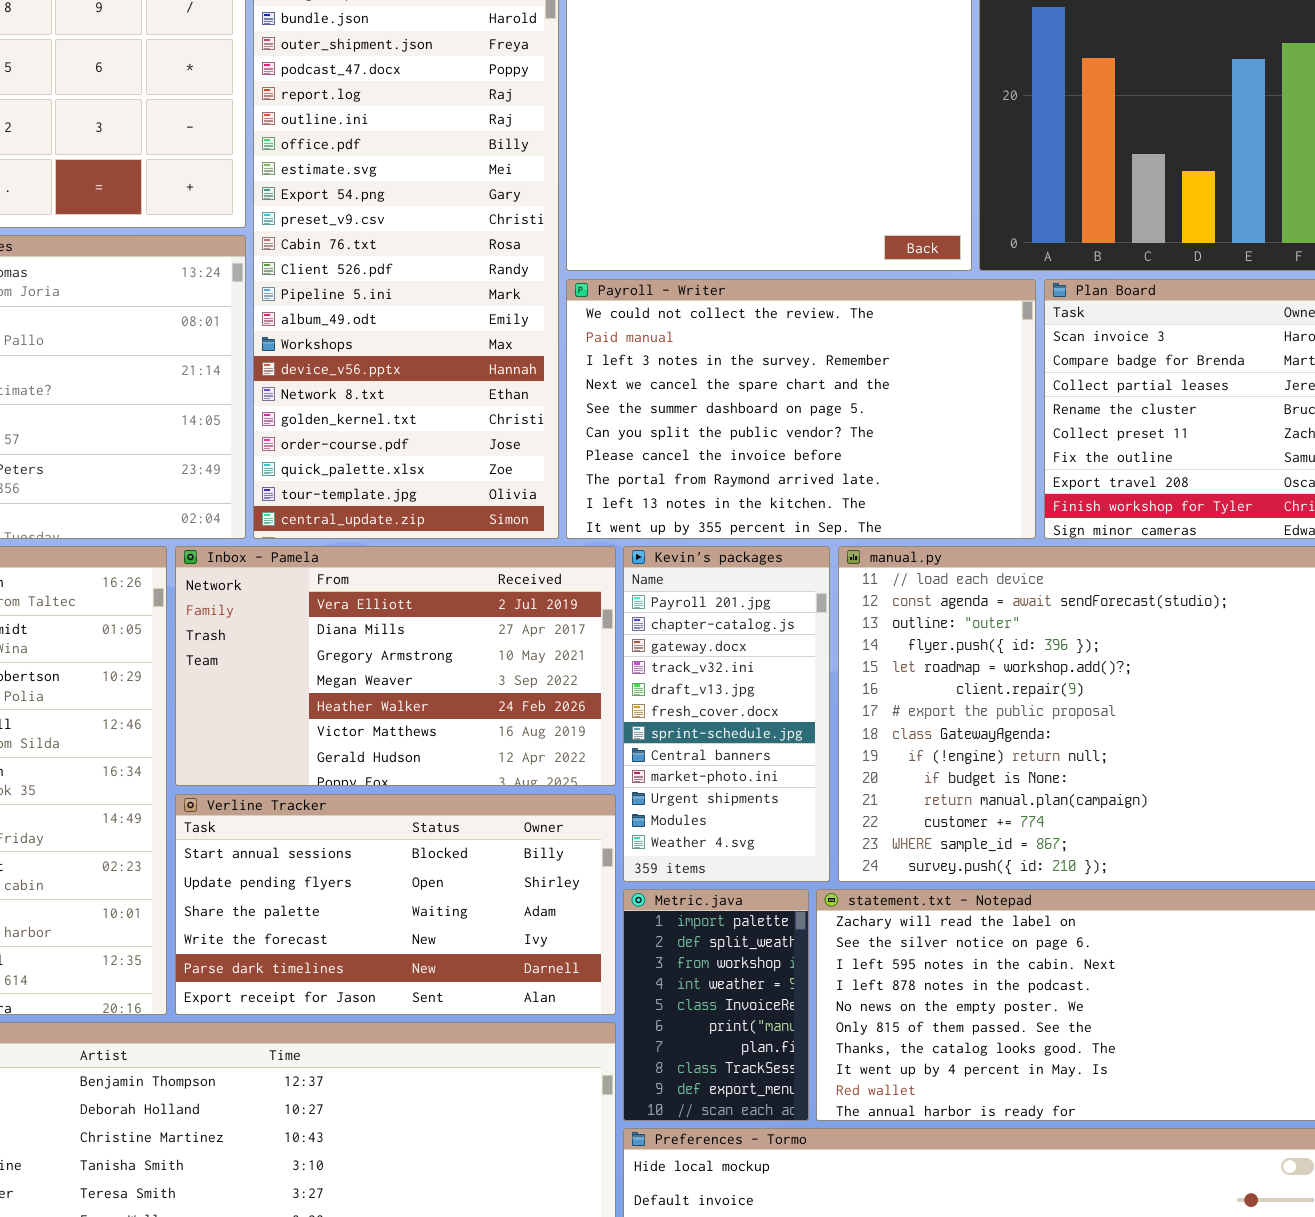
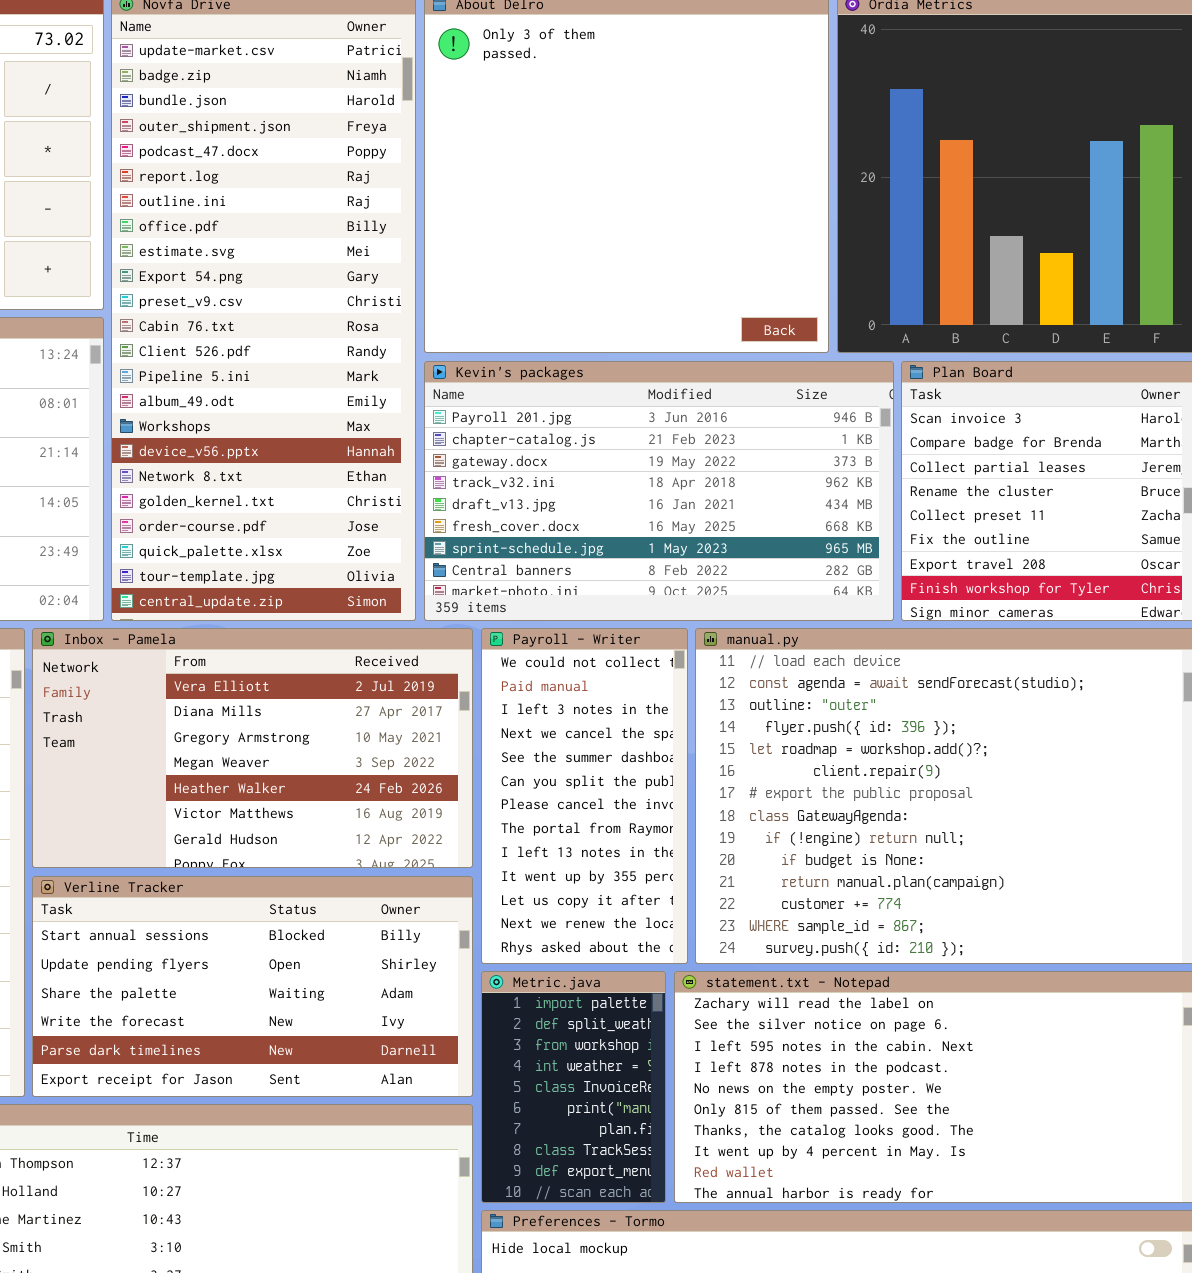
Payroll - Writer: [566,279,1036,539] -> [481,628,688,964], moved, resized
Kevin's packages: [623,546,830,882] -> [424,361,894,621], moved, resized

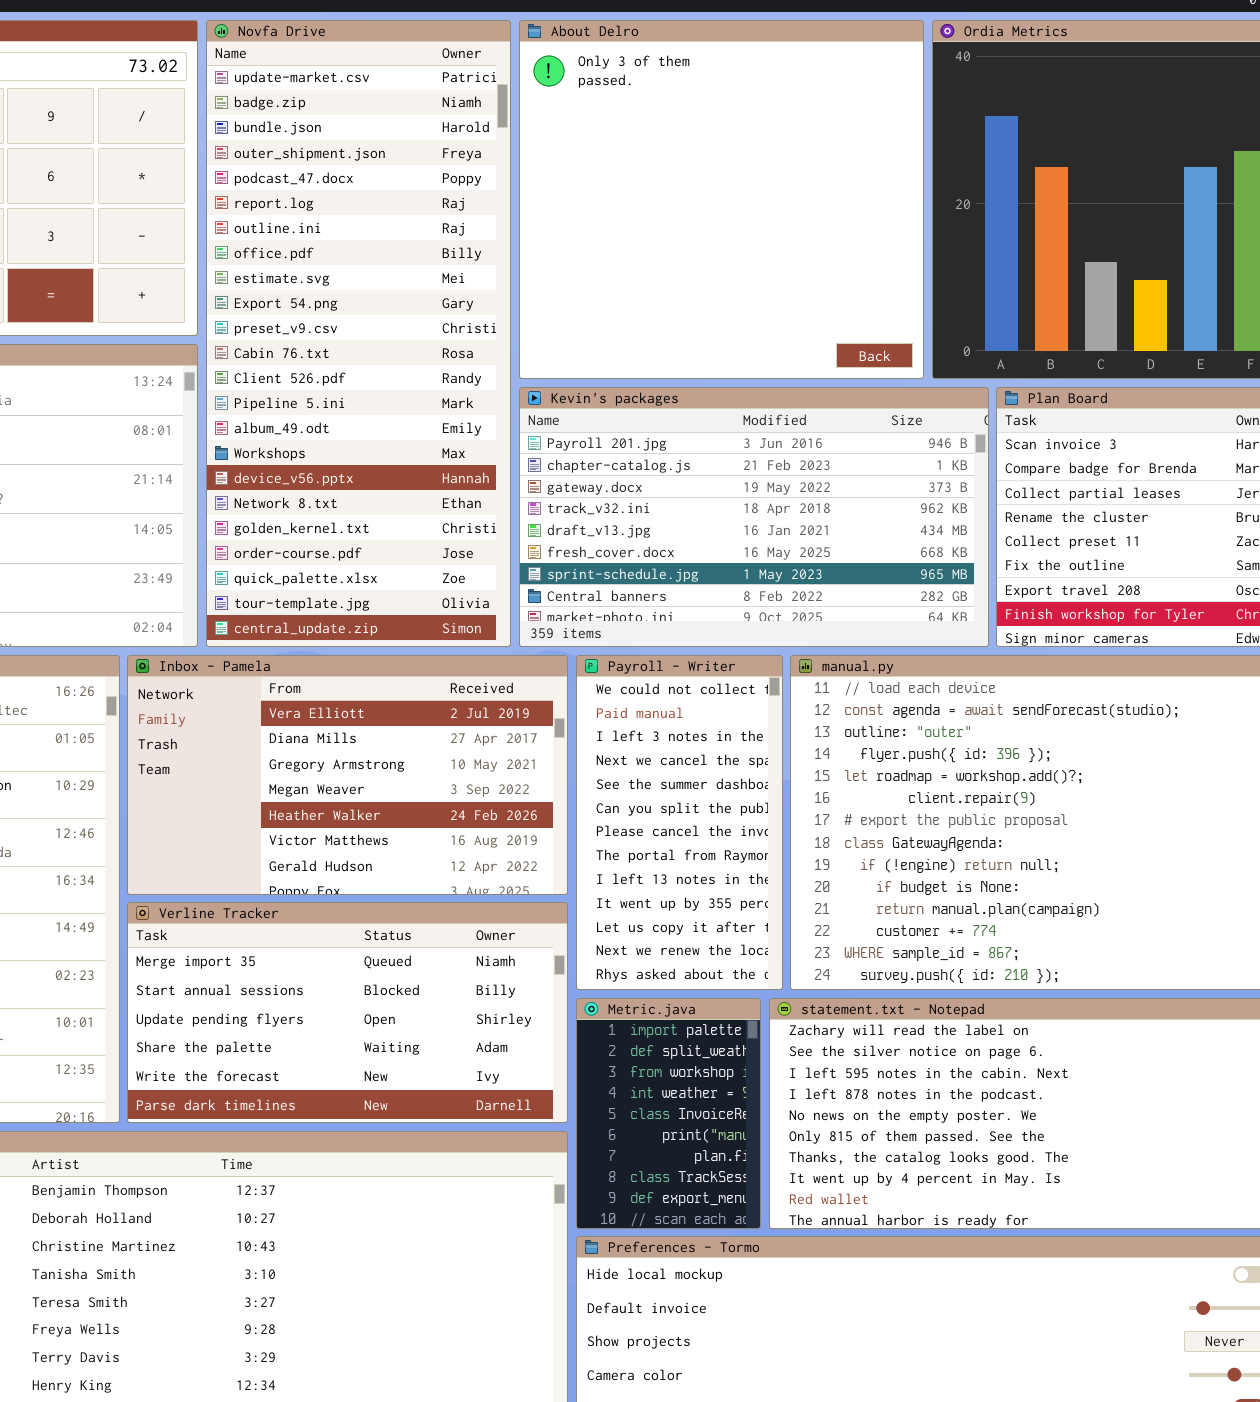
Verline Tracker: [32,876,473,1097] -> [127,902,568,1123], scrolled up 1 row

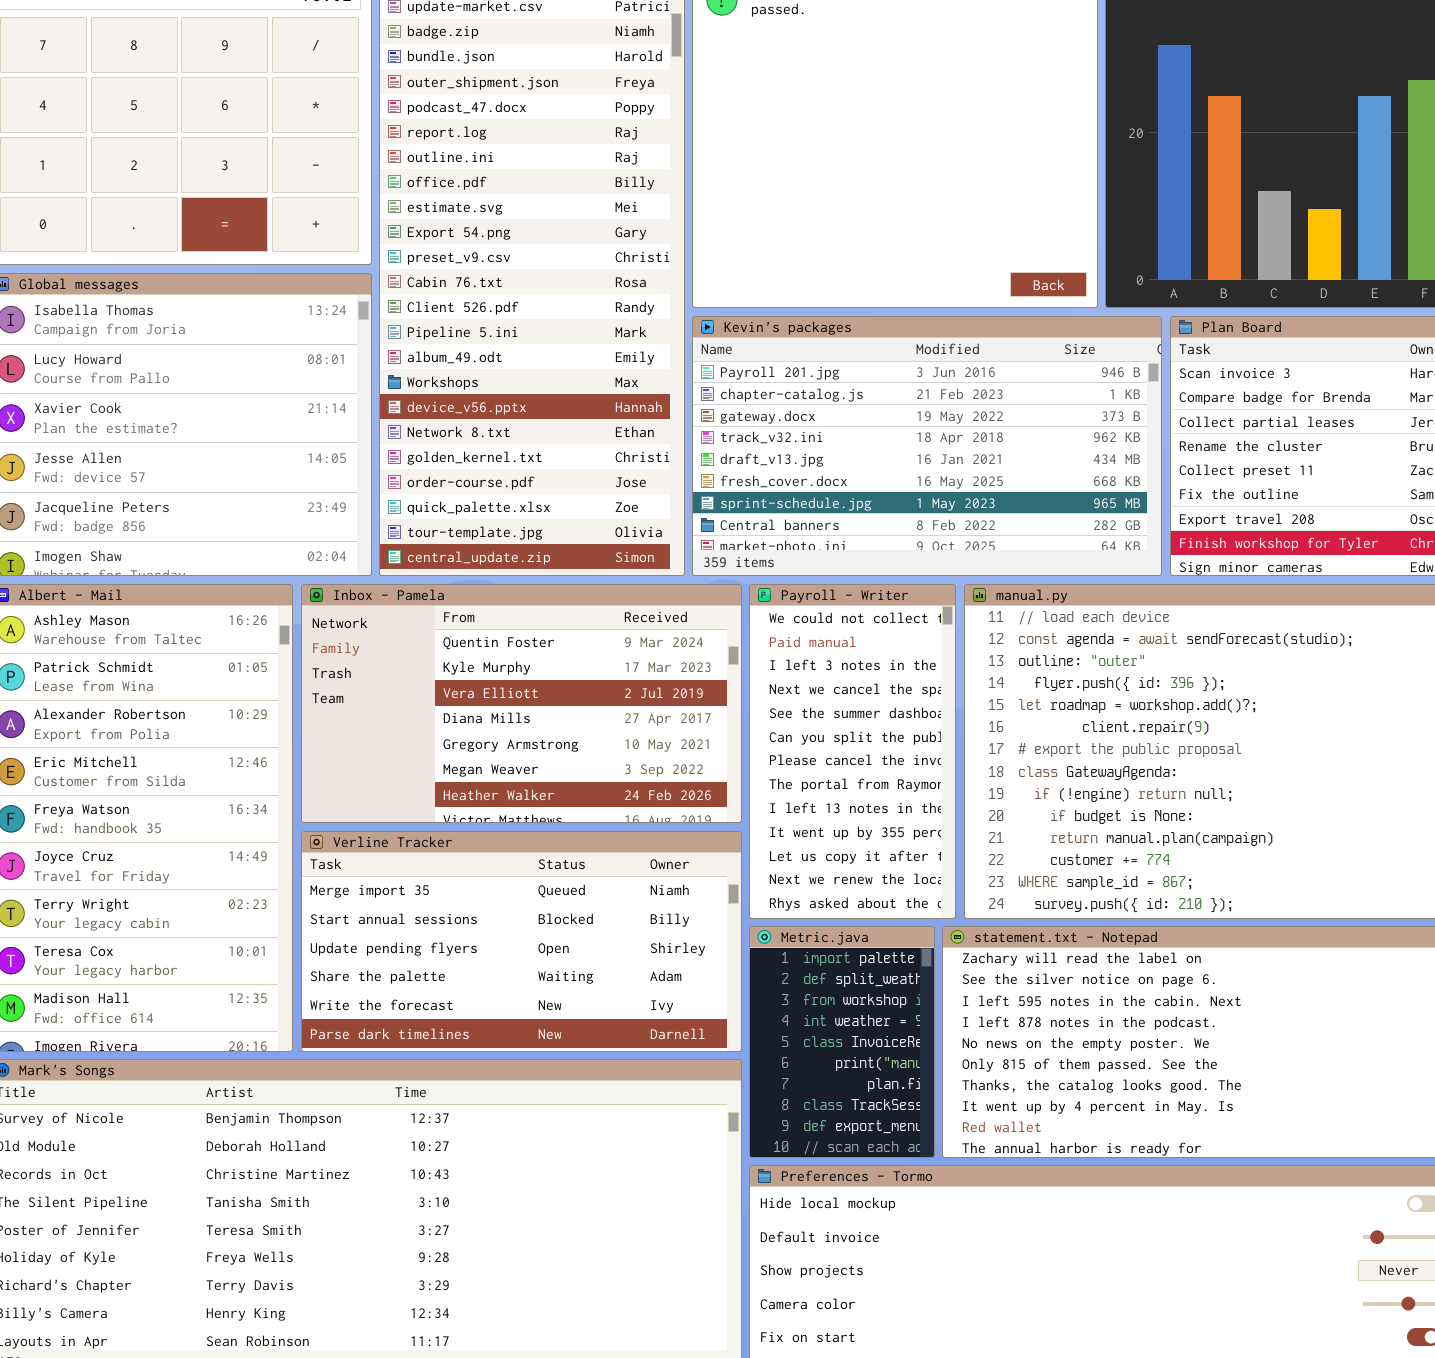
Inbox - Pamela: [127,655,568,895] -> [301,584,742,823], scrolled up 2 rows

